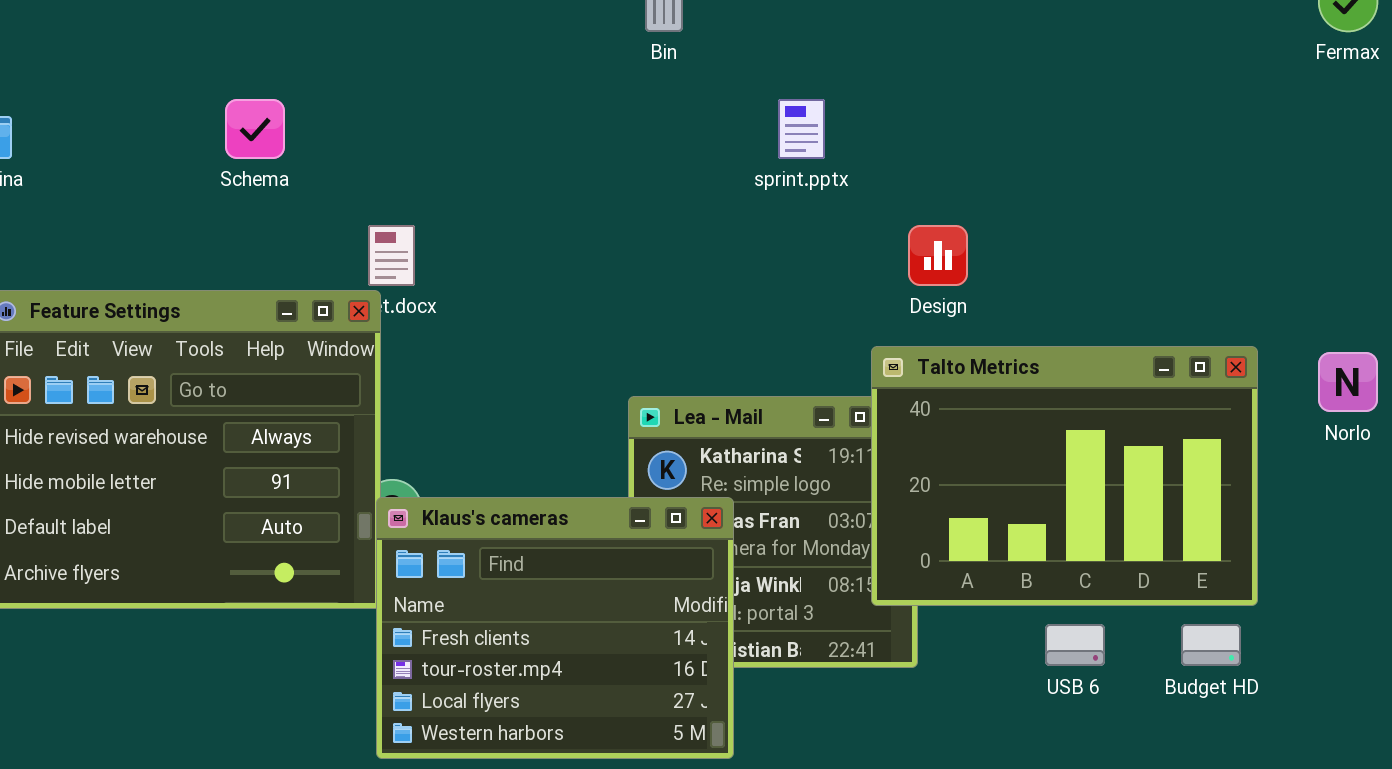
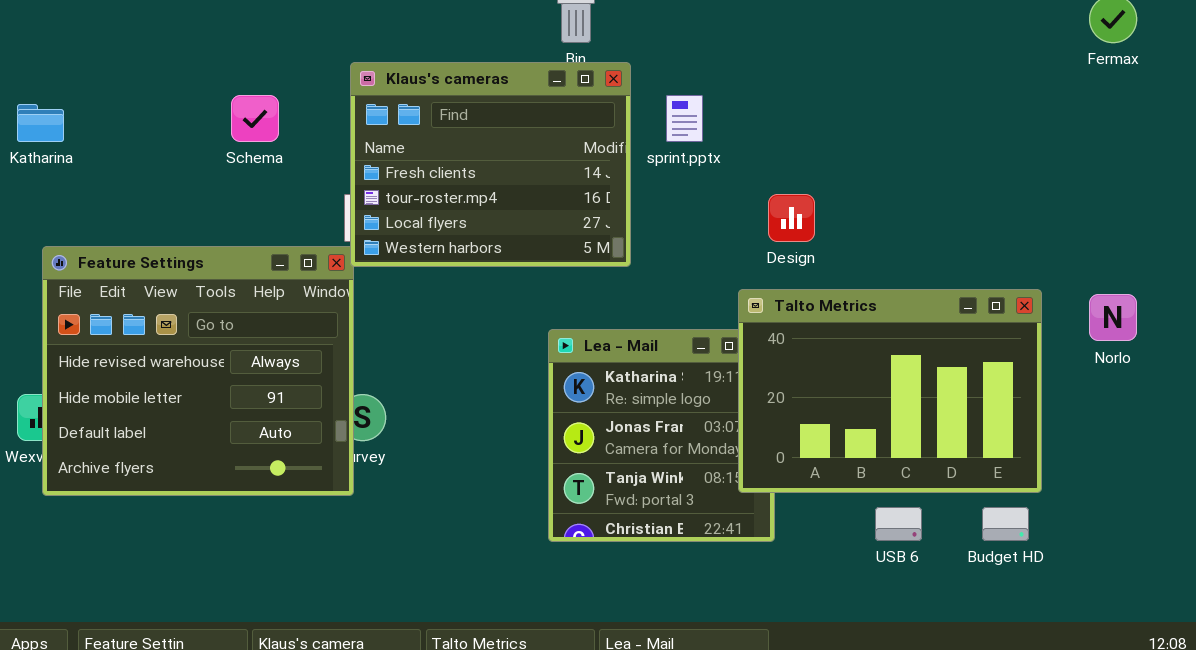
Klaus's cameras: [376,497,734,759] -> [350,62,631,267], moved

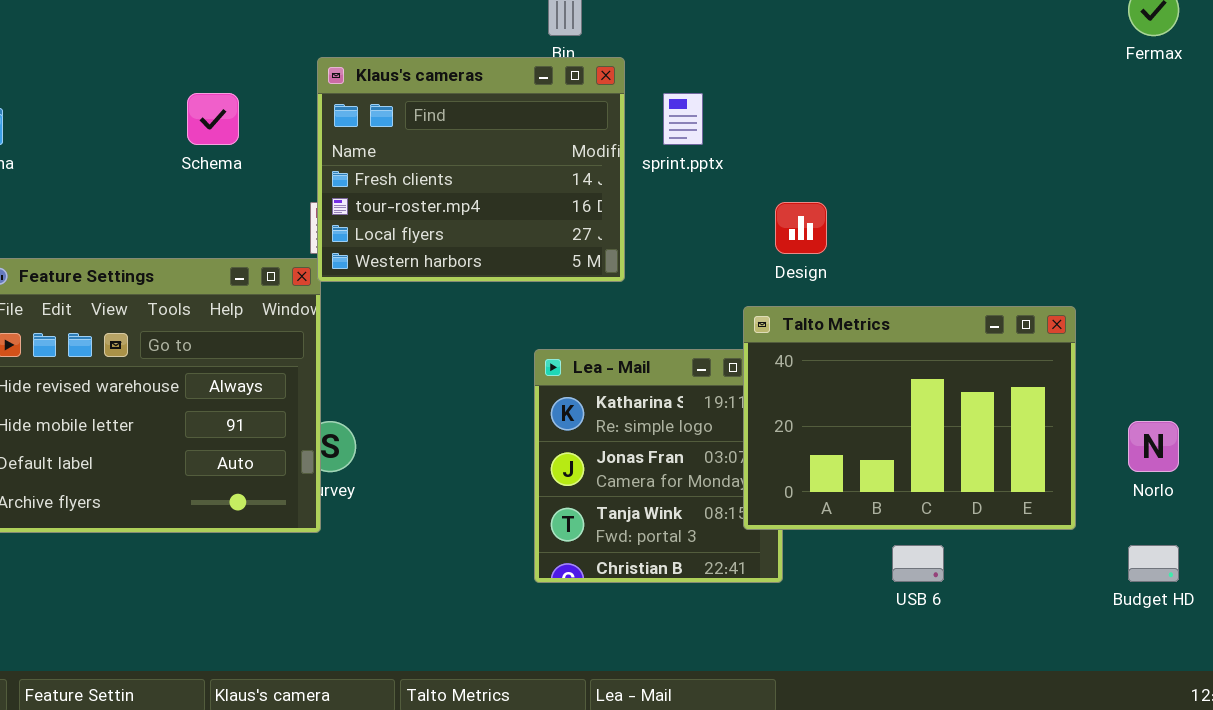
Norlo: [1089,294,1137,341] -> [1128,421,1179,472], moved
Budget HD: [982,507,1029,541] -> [1128,545,1179,582], moved

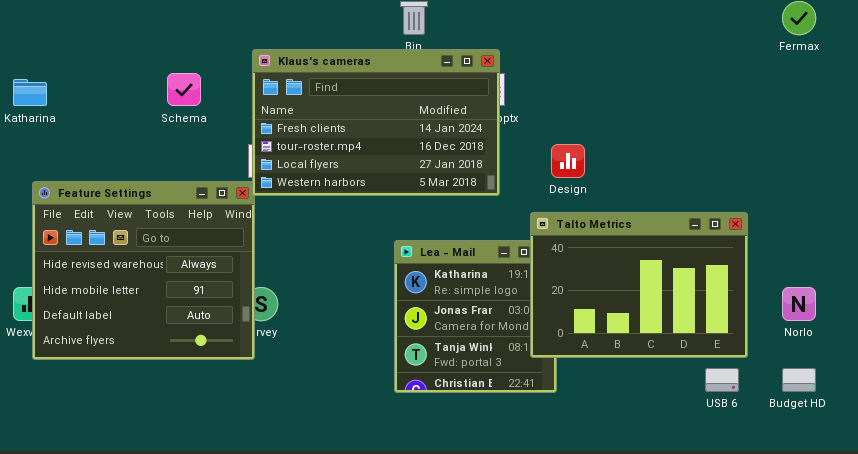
Klaus's cameras: [317,57,625,282] -> [252,49,500,196], resized
USB 6: [892,545,944,582] -> [705,368,739,392], moved

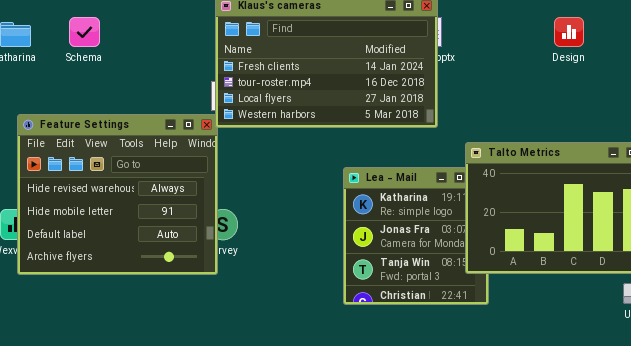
Schema: [167,73,201,106] -> [69,17,100,47], moved
Design: [551,144,585,178] -> [554,17,584,47], moved

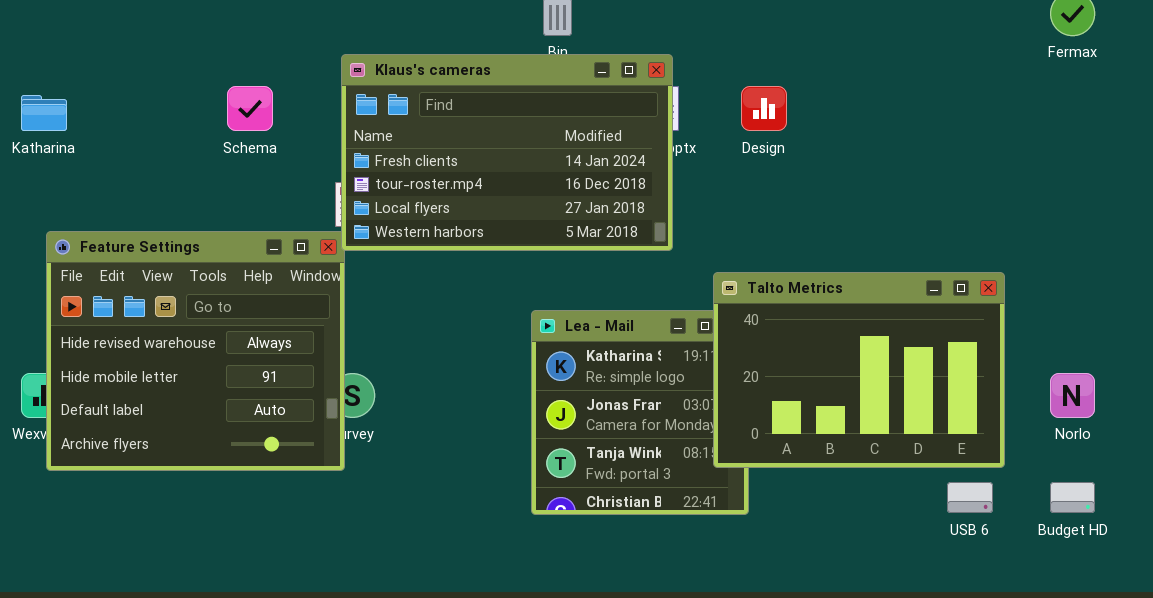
Schema: [69,17,100,47] -> [227,86,273,131], moved
Design: [554,17,584,47] -> [741,86,787,131], moved

